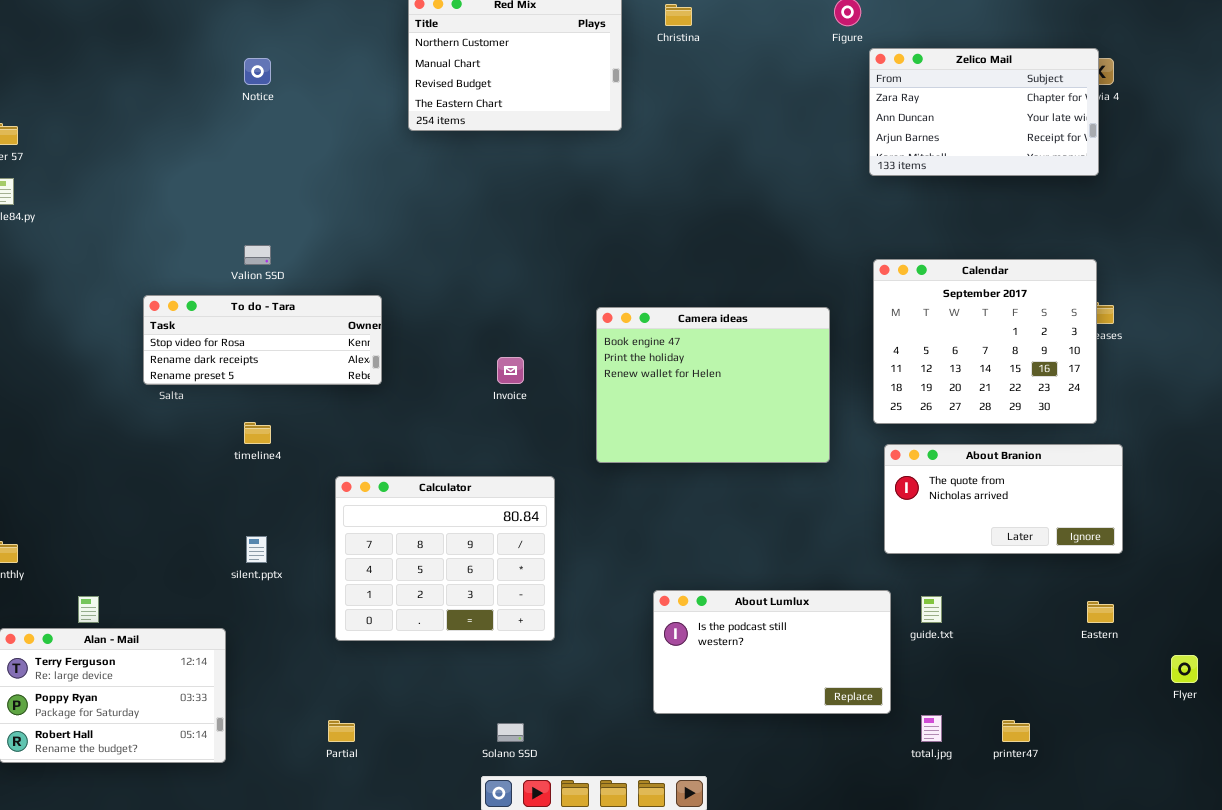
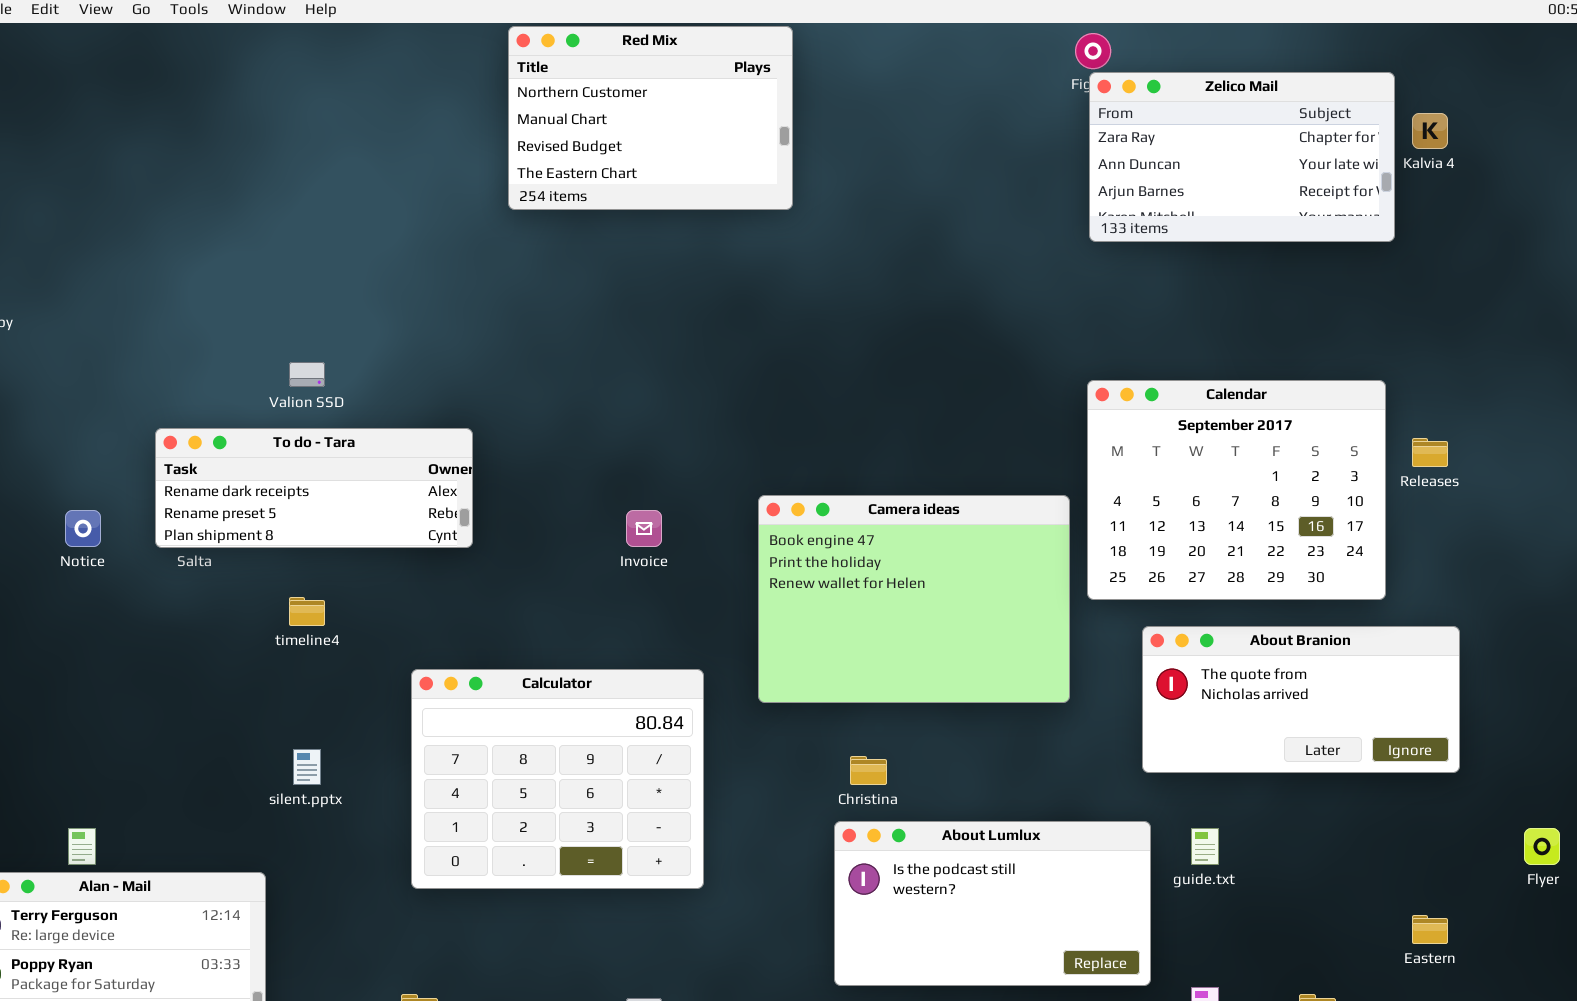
Christina: [665,4,692,26] -> [850,756,887,785], moved
Zelico Mail: [869,48,1099,176] -> [1089,72,1395,242], moved
Notice: [244,58,271,85] -> [65,510,101,547], moved
Calendar: [873,259,1097,424] -> [1087,380,1386,600], moved
To do - Tara: [143,295,382,385] -> [155,428,473,548], scrolled down 1 row
Camera ideas: [596,307,830,463] -> [758,495,1070,703], moved
Eastern: [1087,601,1114,623] -> [1412,915,1448,944], moved
Flyer: [1171,655,1198,683] -> [1524,828,1560,865], moved

